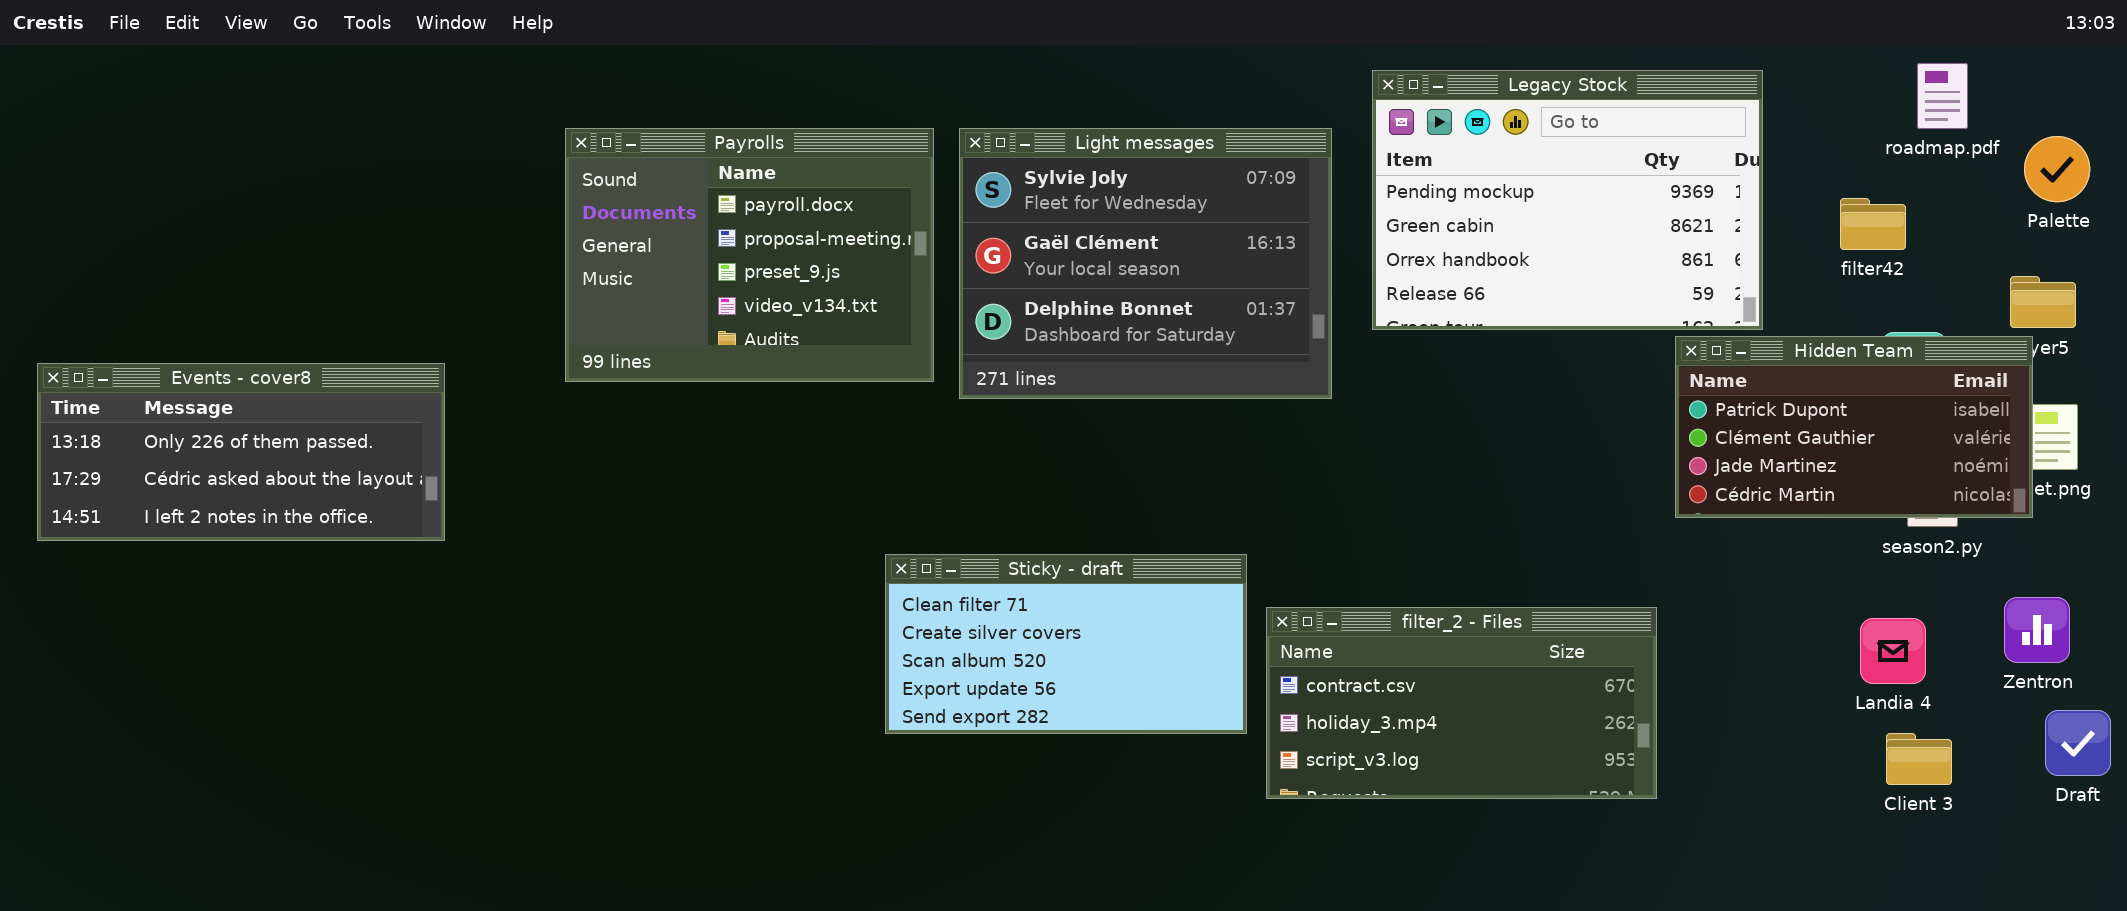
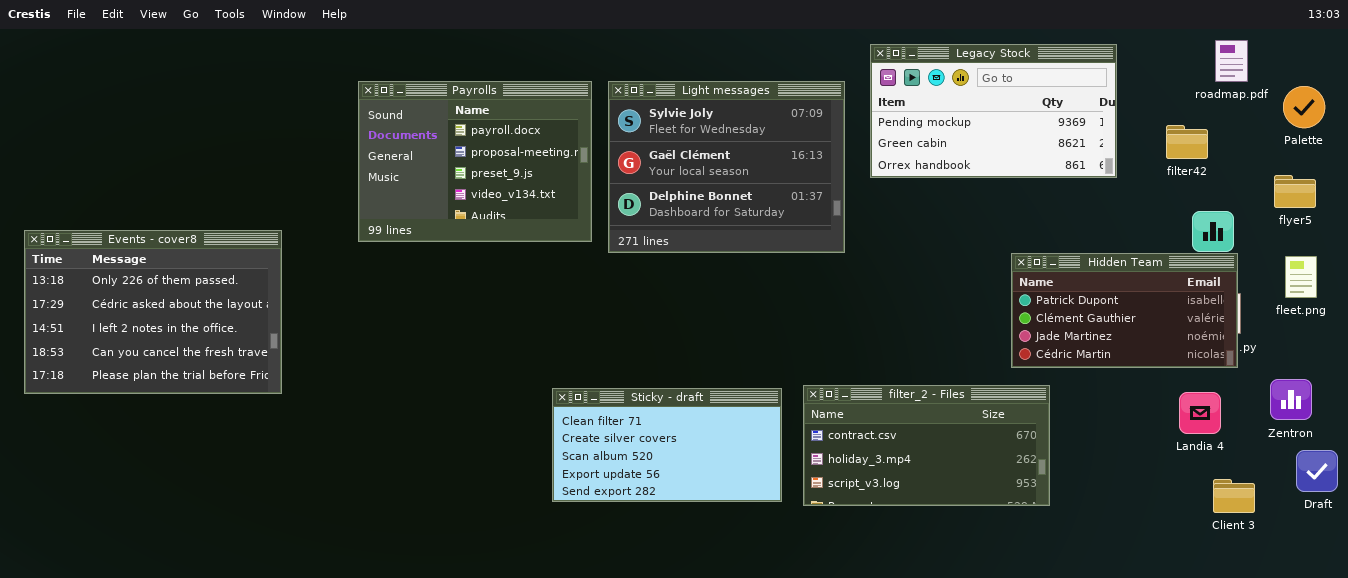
Legacy Stock: [1372,70,1763,330] -> [870,44,1117,178], resized
Hidden Team: [1675,336,2033,518] -> [1011,253,1238,368], moved
Events - cover8: [37,363,445,541] -> [24,230,282,394], resized
Sticky - draft: [885,554,1247,734] -> [552,388,782,502], moved
Client 3: [1886,733,1952,785] -> [1213,479,1255,513], moved

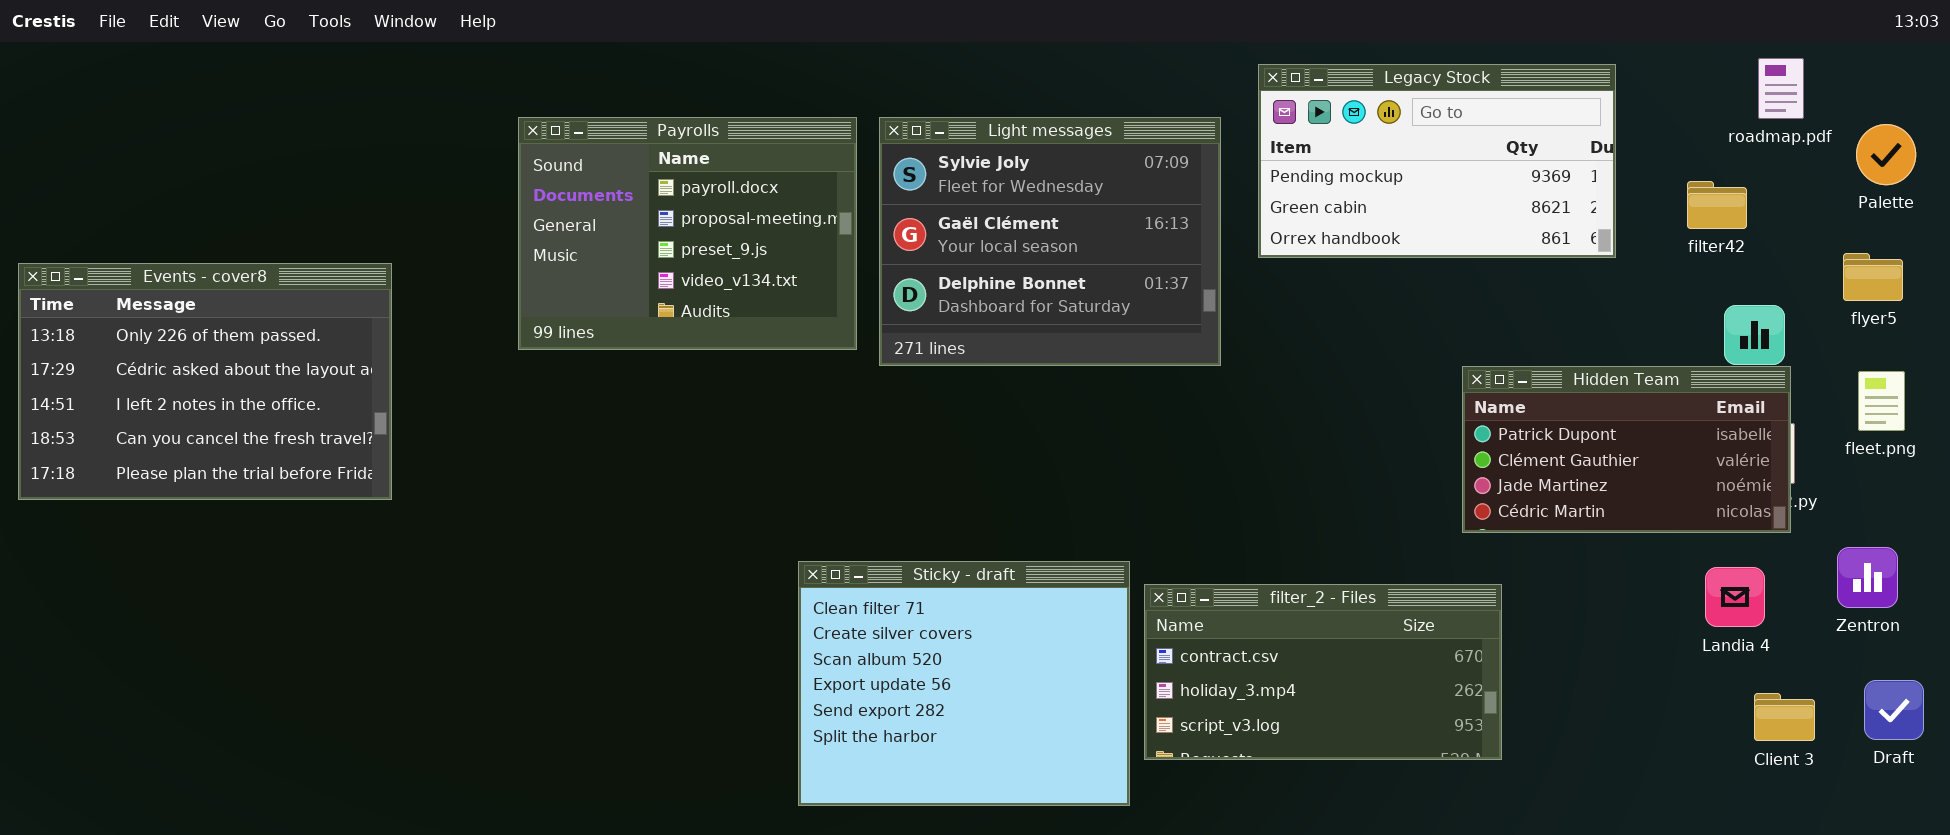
Events - cover8: [24,230,282,394] -> [18,263,392,500], moved
filter_2 - Files: [803,385,1050,506] -> [1144,584,1502,760], moved
Sticky - draft: [552,388,782,502] -> [798,561,1130,806], resized
Draft: [1296,450,1338,492] -> [1864,680,1924,740], moved

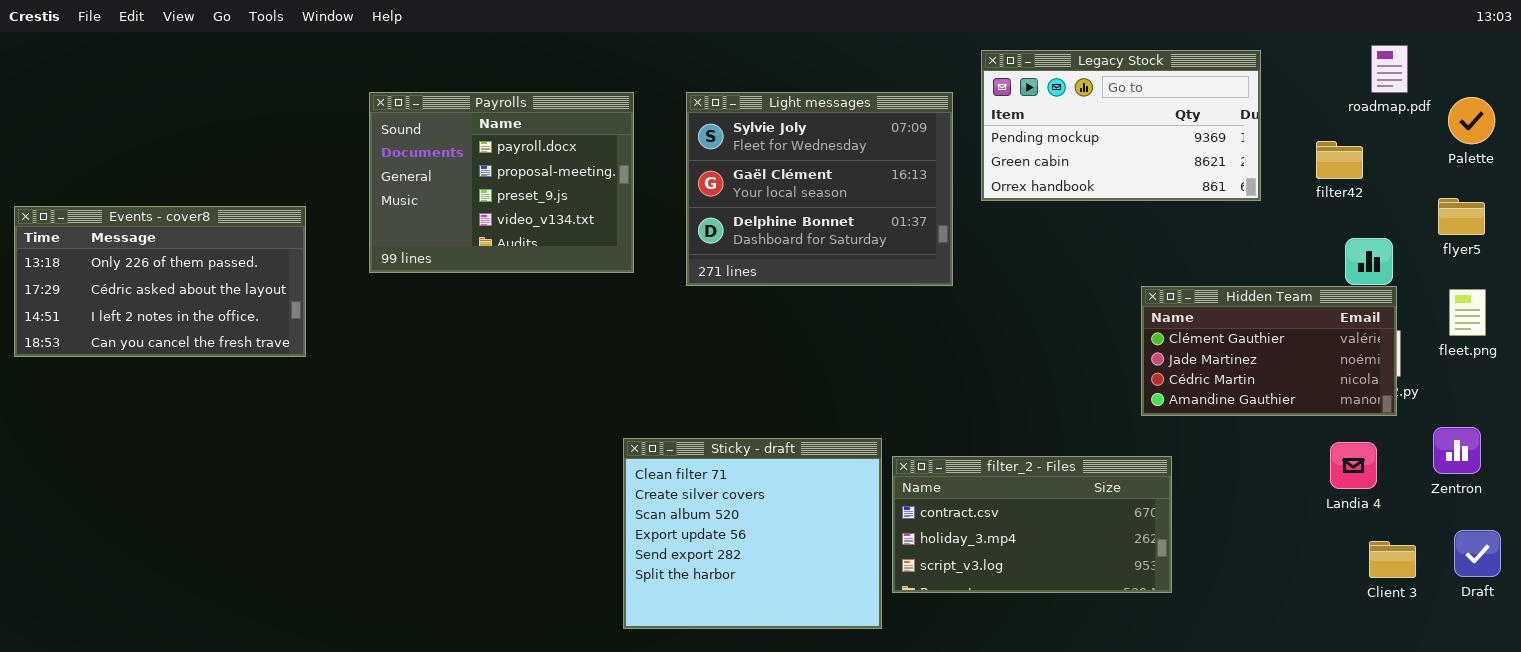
Payrolls: [518,117,857,350] -> [369,92,634,273], moved
Events - cover8: [18,263,392,500] -> [14,206,306,357], resized
Hidden Team: [1462,366,1791,533] -> [1141,286,1397,416], scrolled down 1 row

